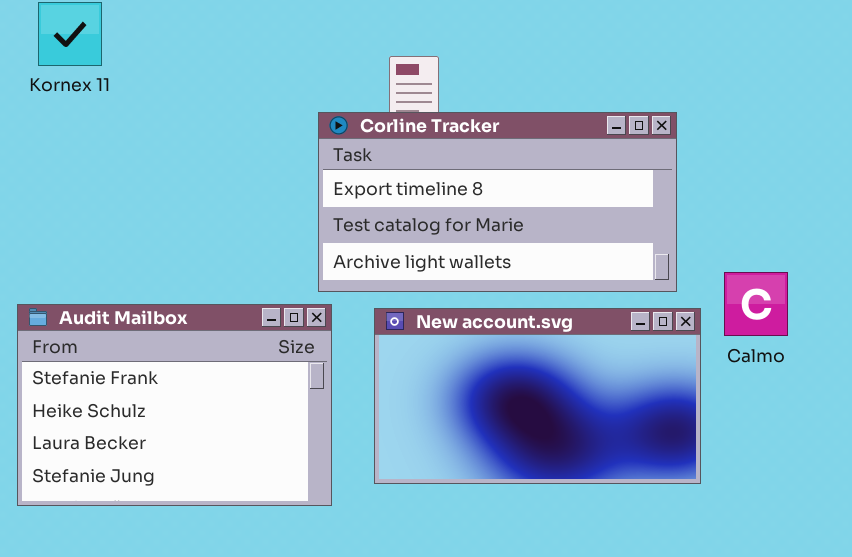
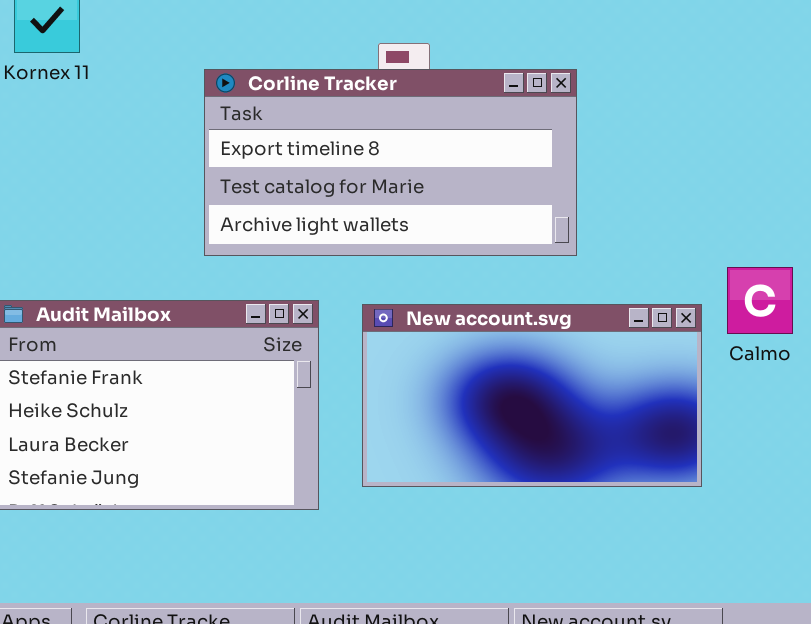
Corline Tracker: [318,112,677,292] -> [204,69,577,256], moved

